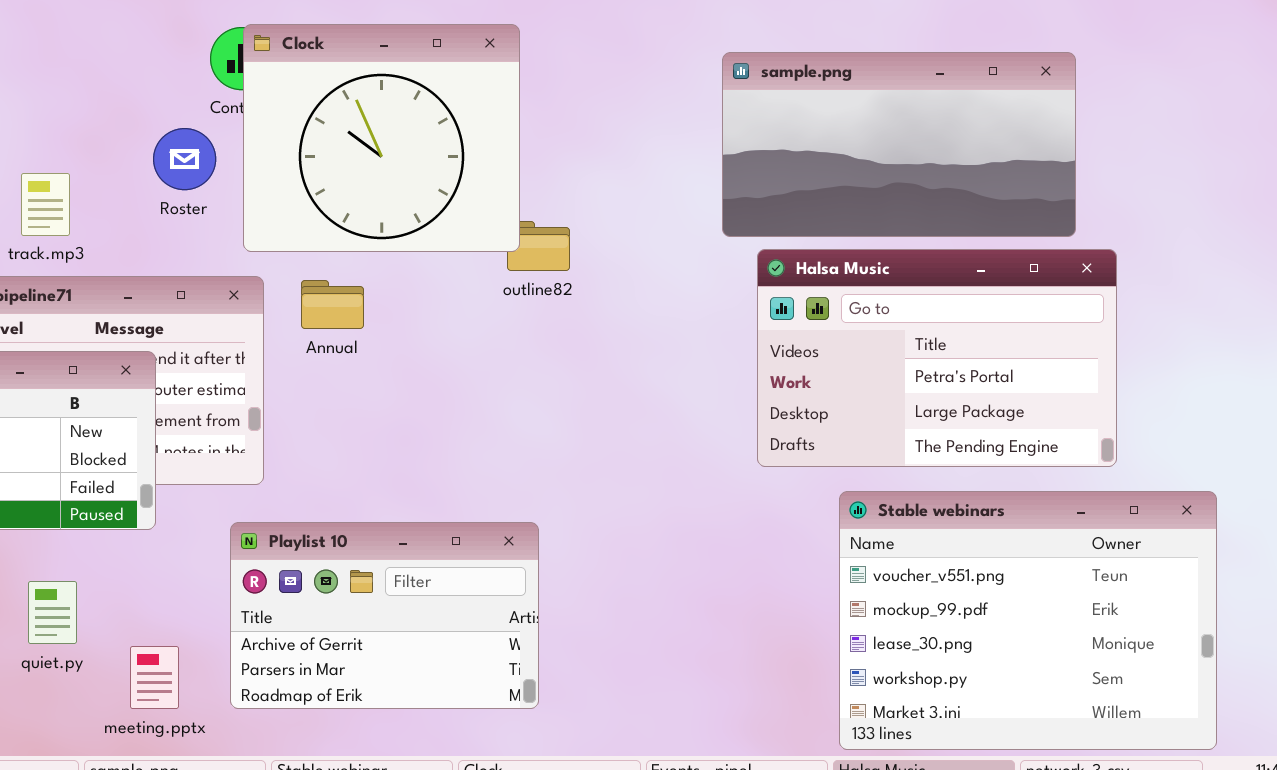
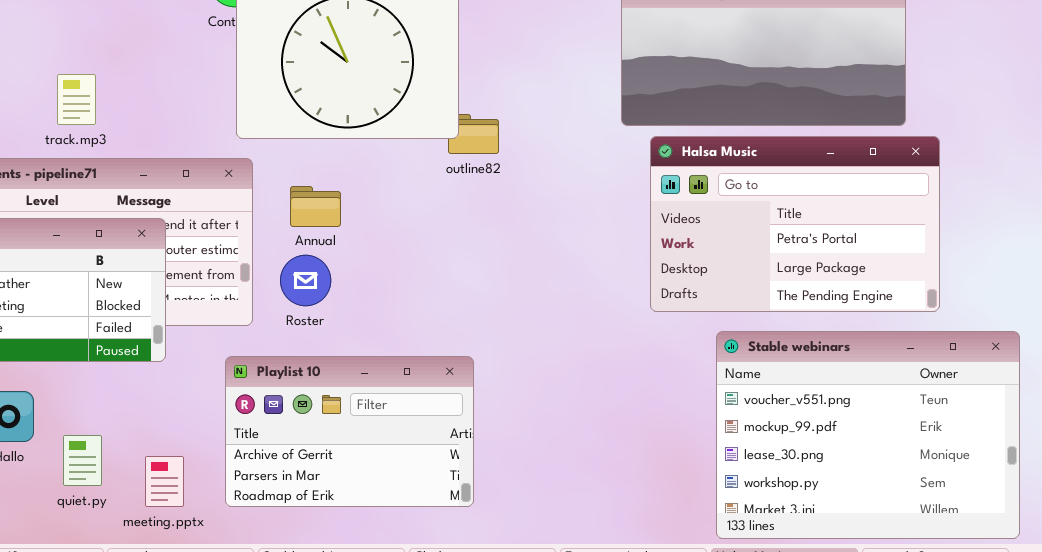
Roster: [153,128,216,190] -> [280,255,331,306], moved
Annual: [301,280,364,329] -> [290,186,341,227], moved
quiet.py: [28,581,77,644] -> [63,435,102,486], moved

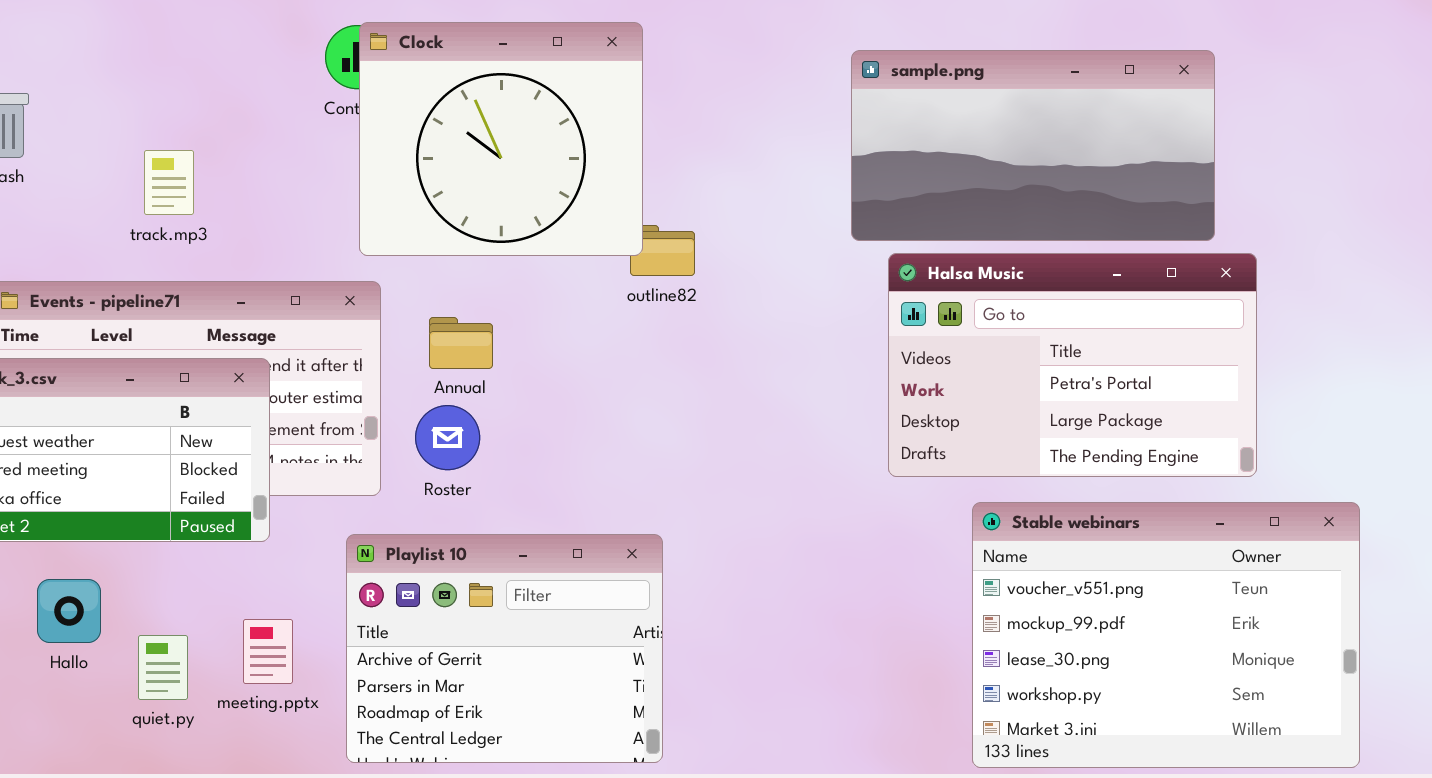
track.mp3: [57,74,96,125] -> [144,150,194,215], moved
Playlist 10: [225,356,474,507] -> [346,534,663,763], resized
meeting.pptx: [145,456,184,507] -> [243,619,293,684], moved

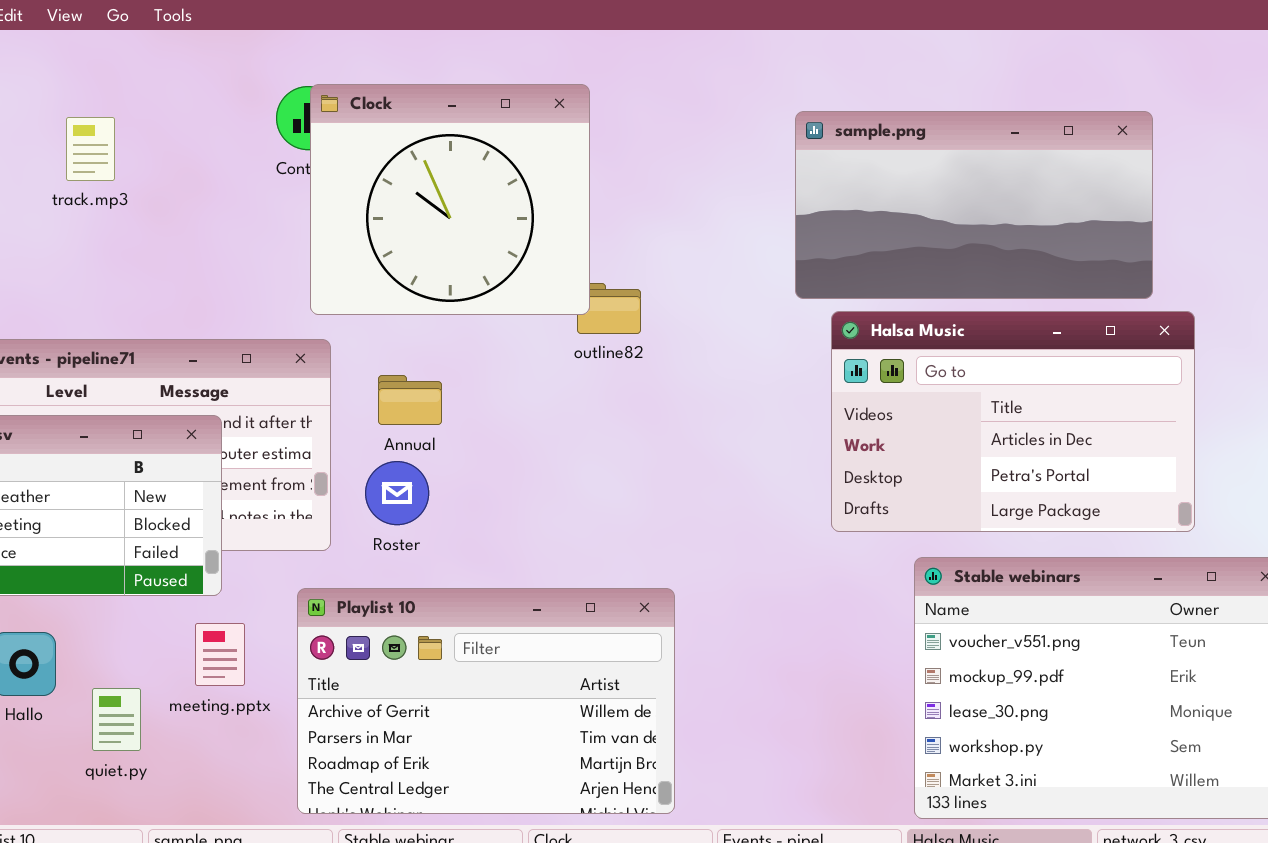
track.mp3: [144,150,194,215] -> [66,117,115,181], moved
Halsa Music: [888,253,1257,477] -> [831,311,1195,532], scrolled up 1 row
Playlist 10: [346,534,663,763] -> [297,588,675,814], resized
meeting.pptx: [243,619,293,684] -> [195,623,245,686], moved

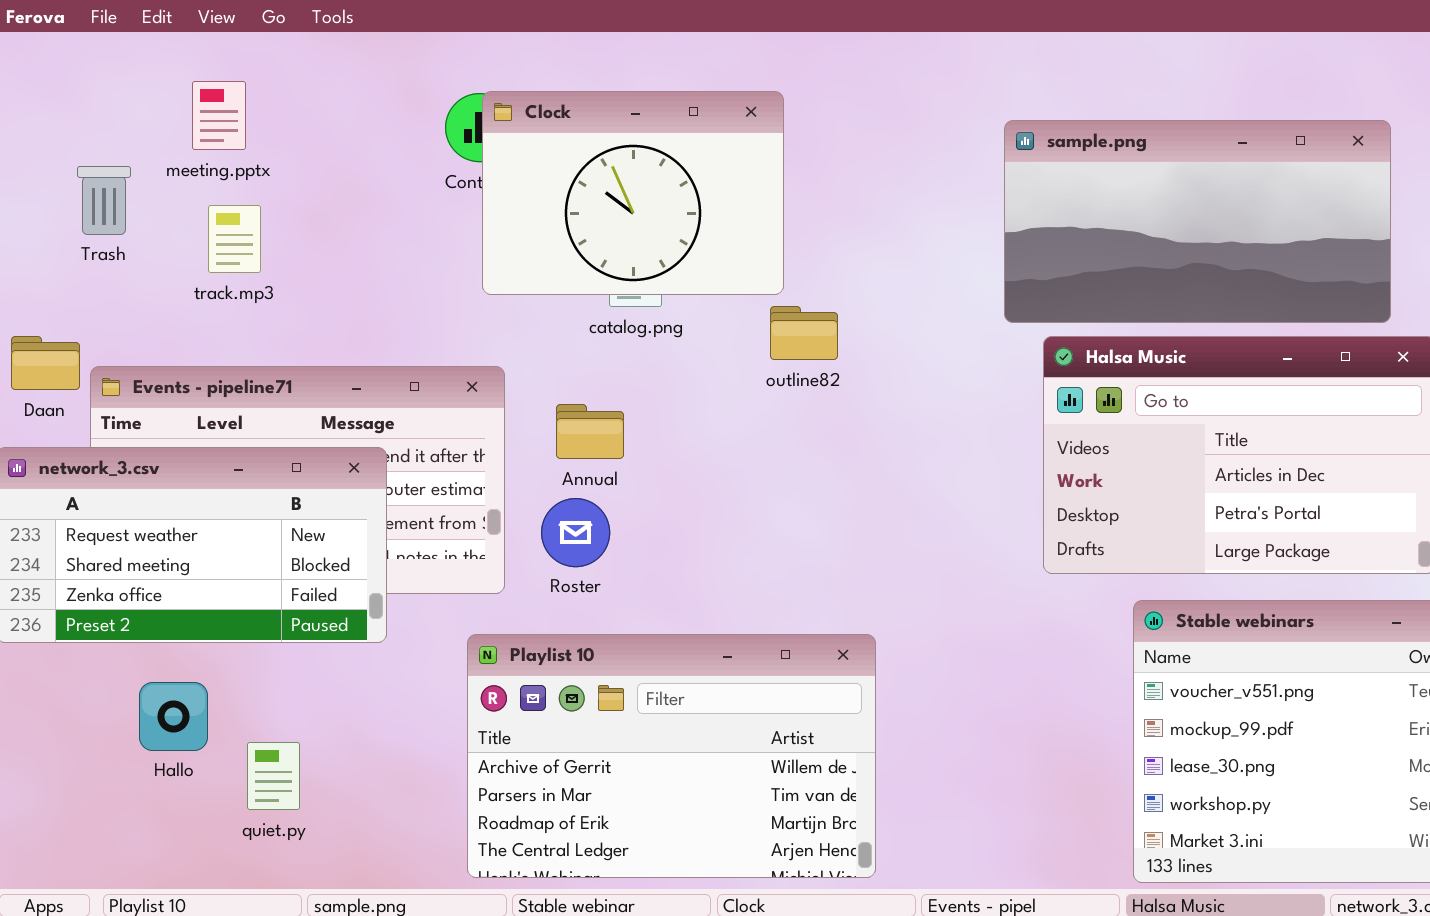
Clock: [310,84,590,315] -> [482,91,784,295], resized
track.mp3: [66,117,115,181] -> [208,205,261,273], moved
meeting.pptx: [195,623,245,686] -> [192,81,246,150], moved

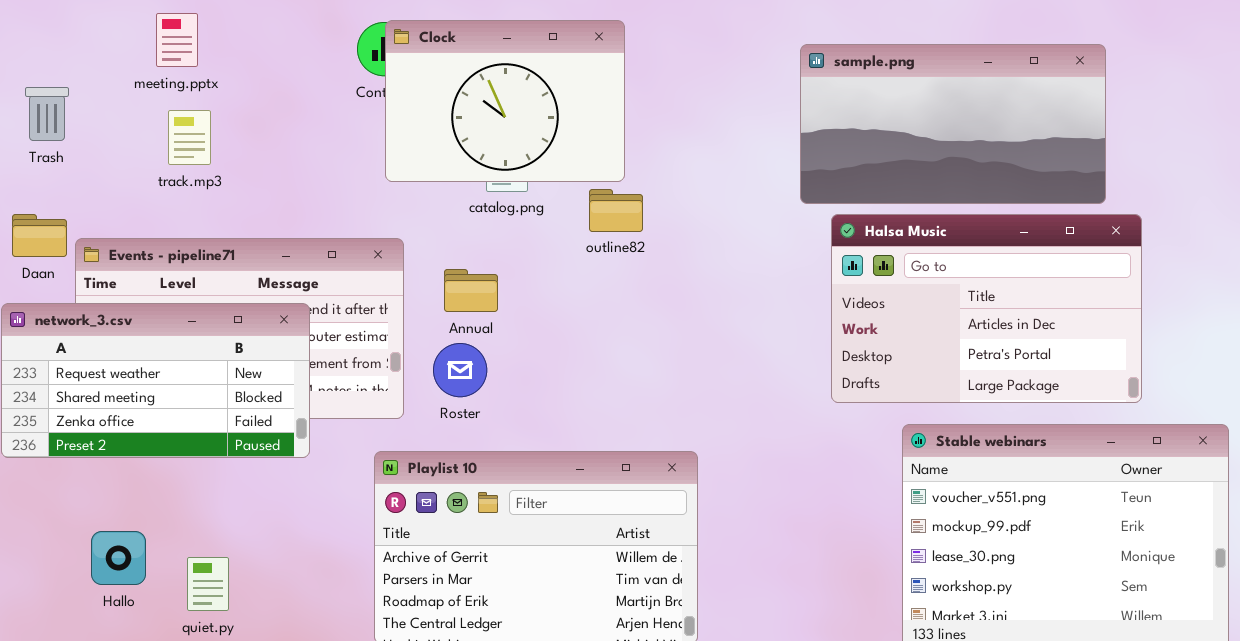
Trash: [77,166,131,235] -> [25,87,69,141], moved
outline82: [770,306,838,360] -> [589,189,643,232], moved
Hallo: [139,682,208,751] -> [91,531,146,585], moved
quiet.py: [247,742,300,810] -> [187,557,229,611], moved

